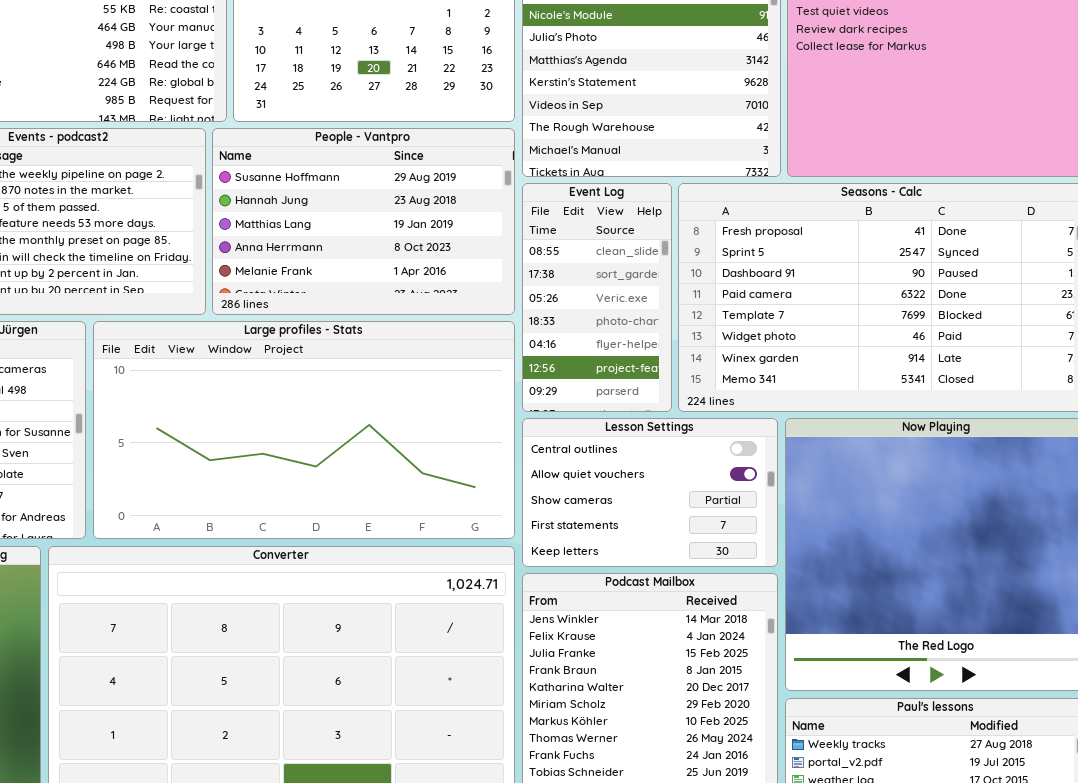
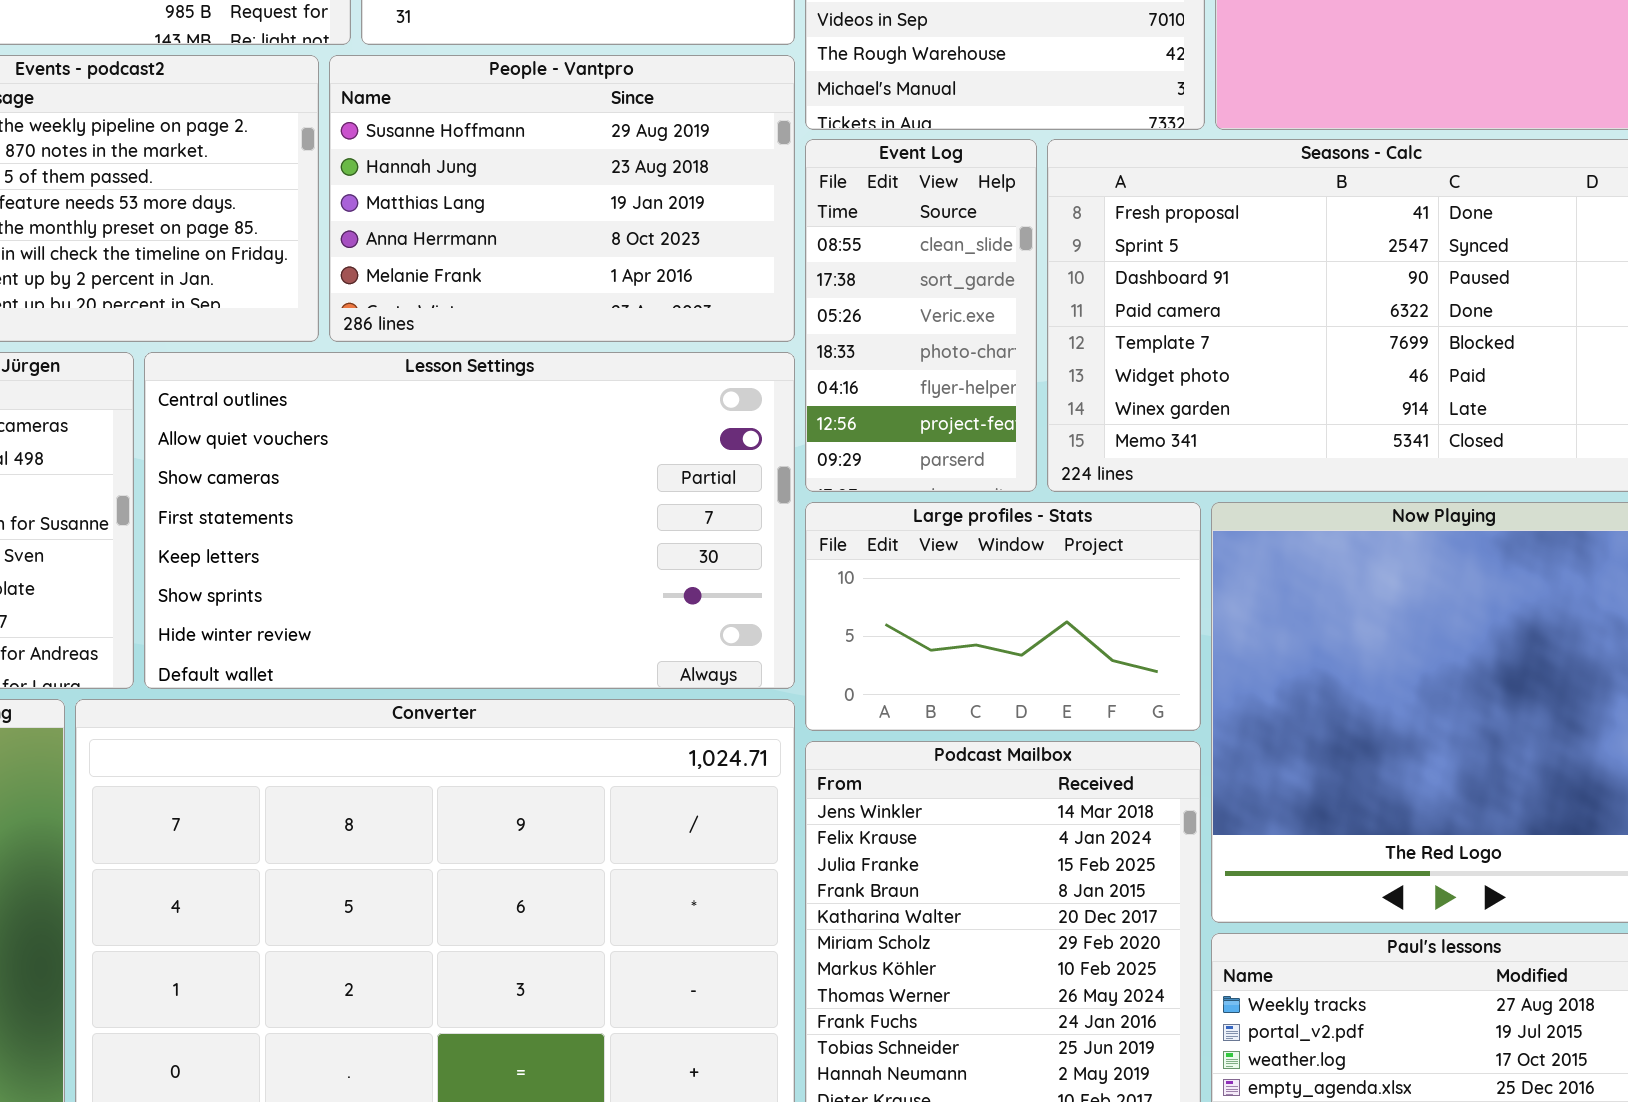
Large profiles - Stats: [93,321,515,539] -> [805,502,1201,731], moved, resized
Lesson Settings: [522,418,778,567] -> [144,352,795,689], moved, resized

